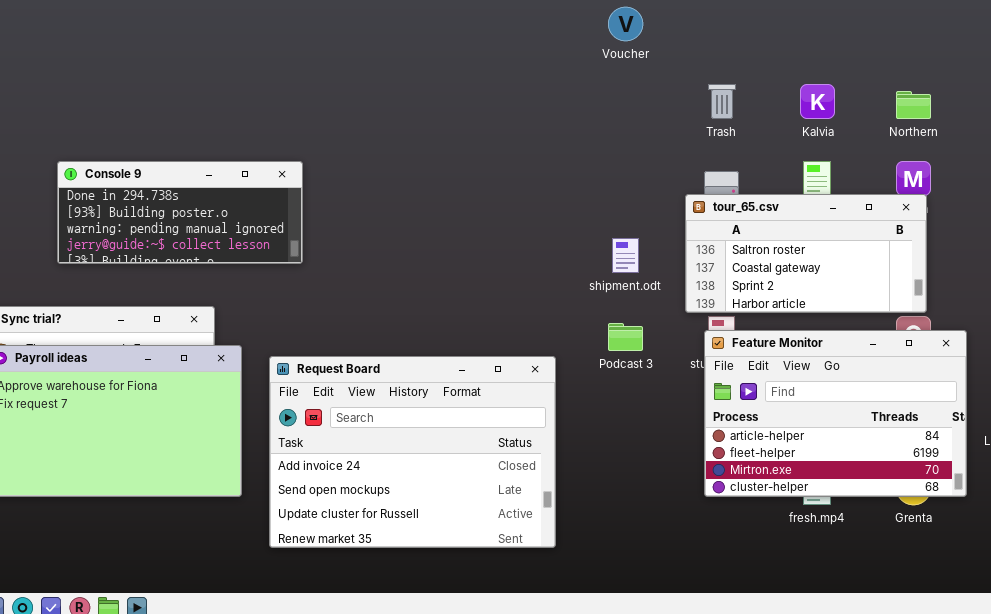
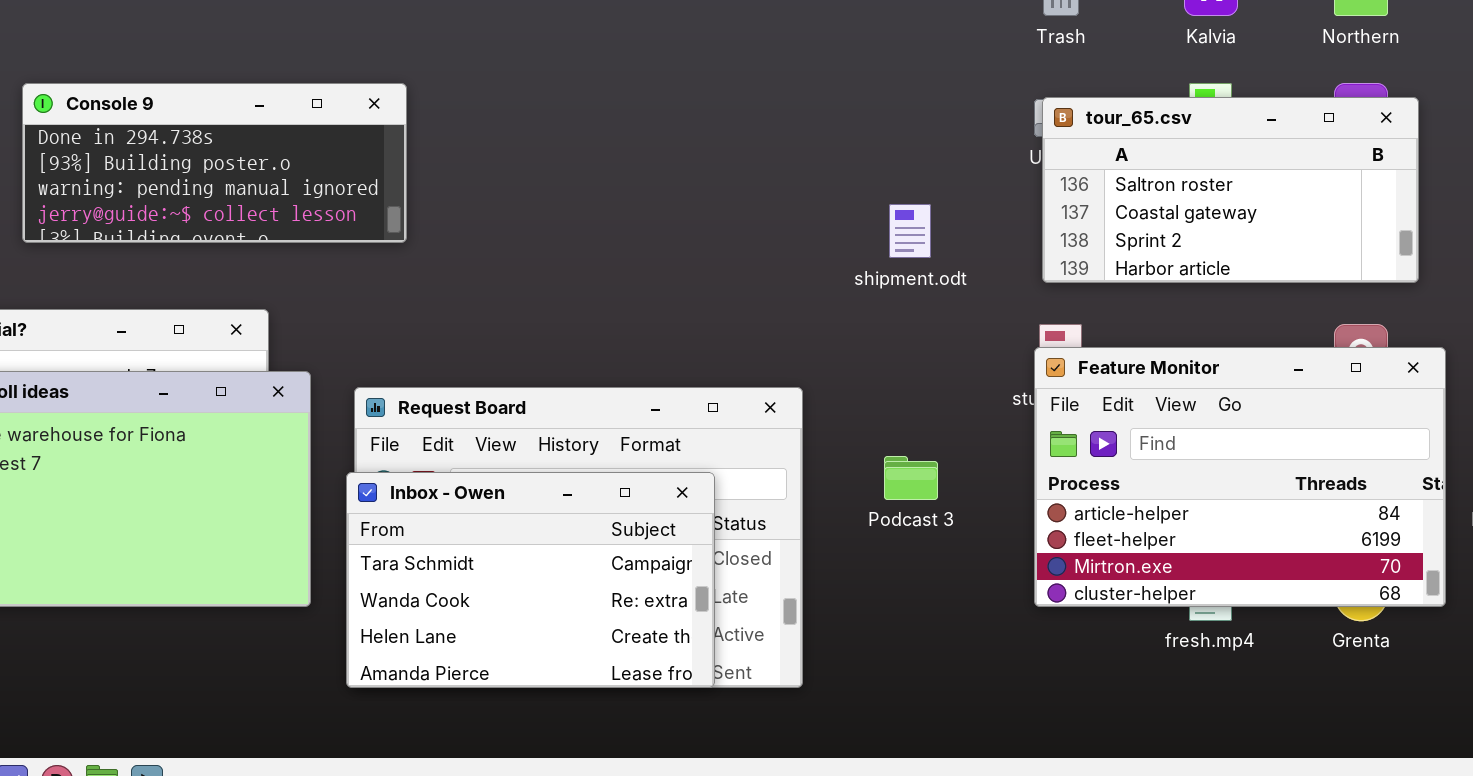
tour_65.csv: [685,194,927,313] -> [1042,97,1419,283], moved
Podcast 3: [608,323,643,351] -> [884,456,938,500], moved
Inbox - Owen: none -> [346,472,715,688], opened

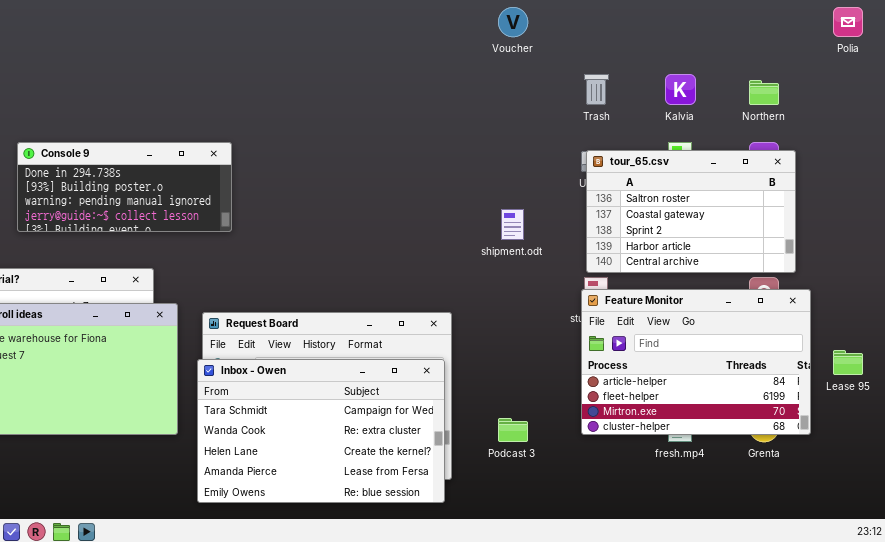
tour_65.csv: [1042,97,1419,283] -> [586,150,796,273], resized
Podcast 3: [884,456,938,500] -> [498,418,528,442], moved
Inbox - Owen: [346,472,715,688] -> [197,359,445,503], resized

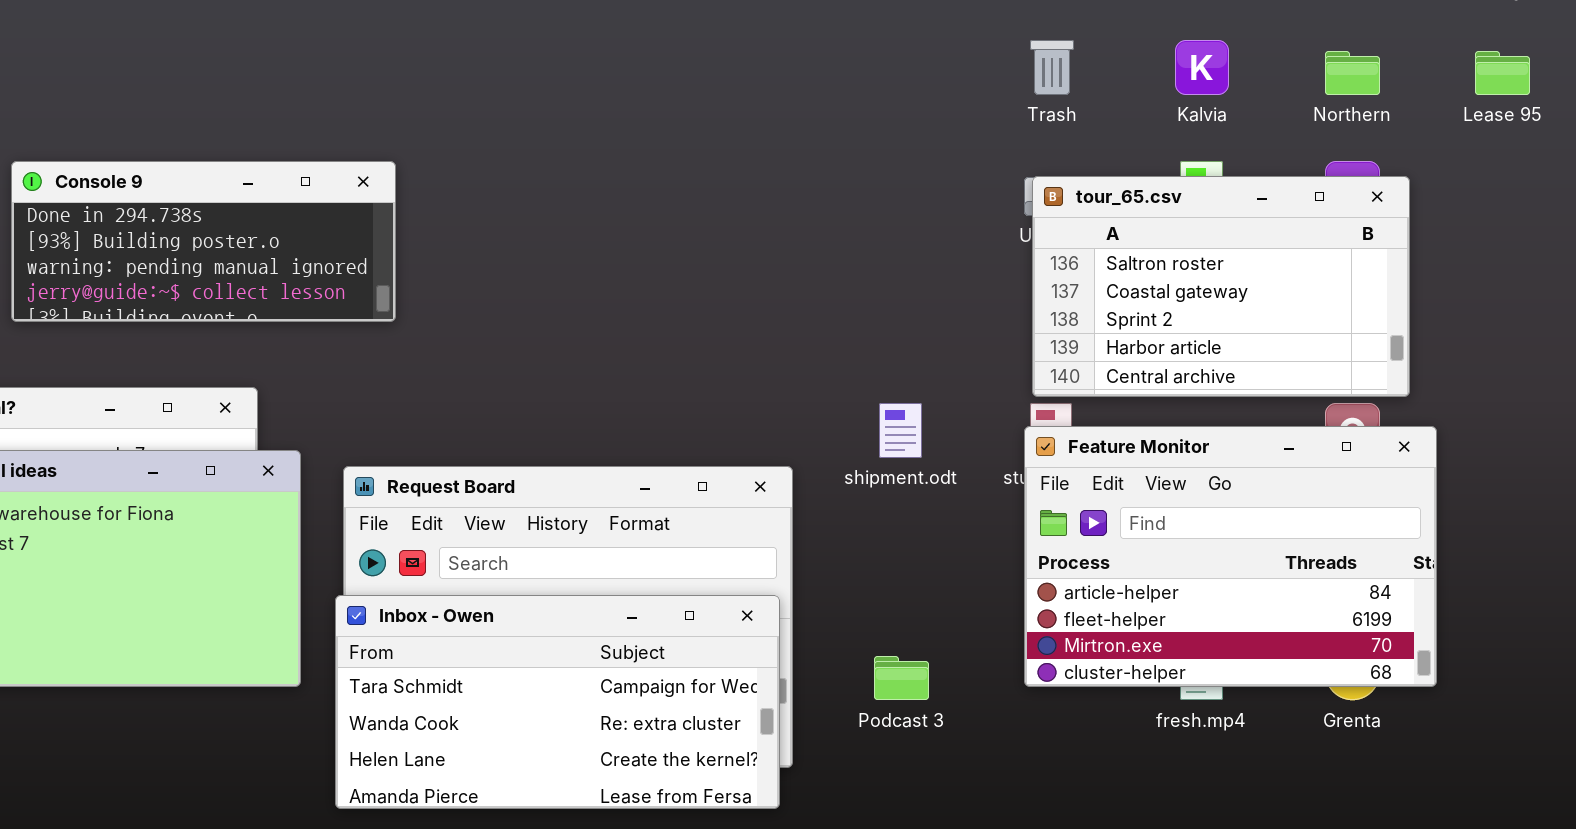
shipment.odt: [501,209,524,240] -> [879,403,922,458], moved
Lease 95: [833,350,863,375] -> [1475,51,1530,95], moved
Inbox - Owen: [197,359,445,503] -> [335,595,780,809], resized

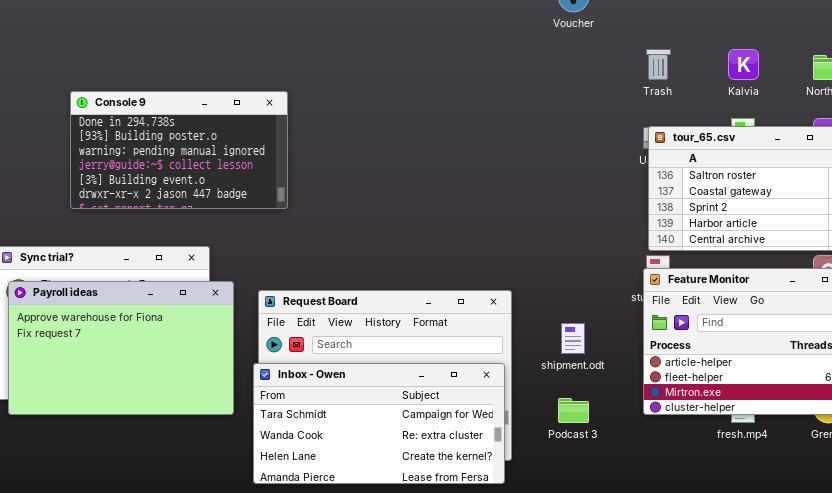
Console 9: [11,161,396,322] -> [70,91,288,209], resized
shipment.odt: [879,403,922,458] -> [561,323,585,354], moved

